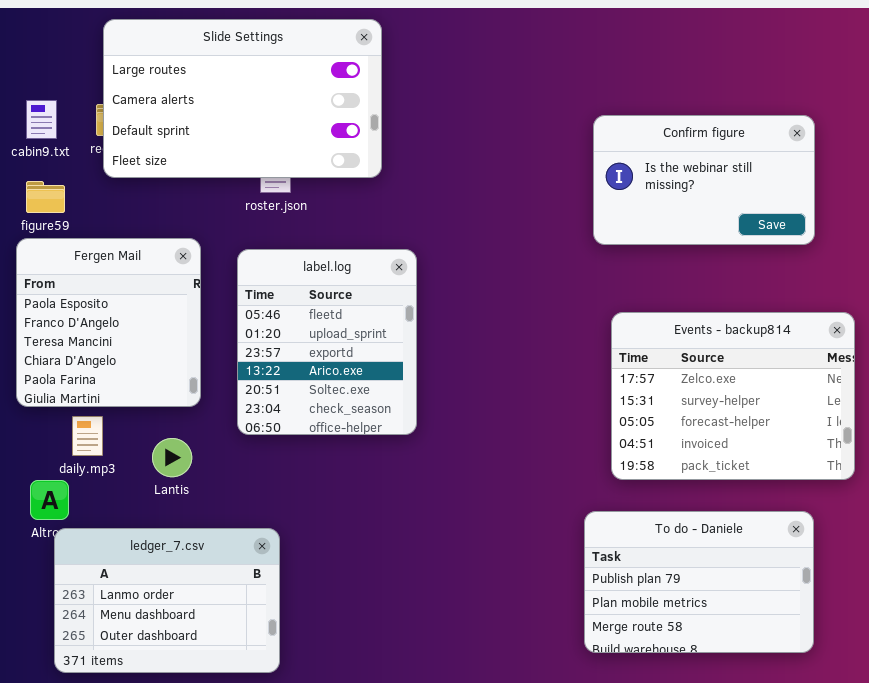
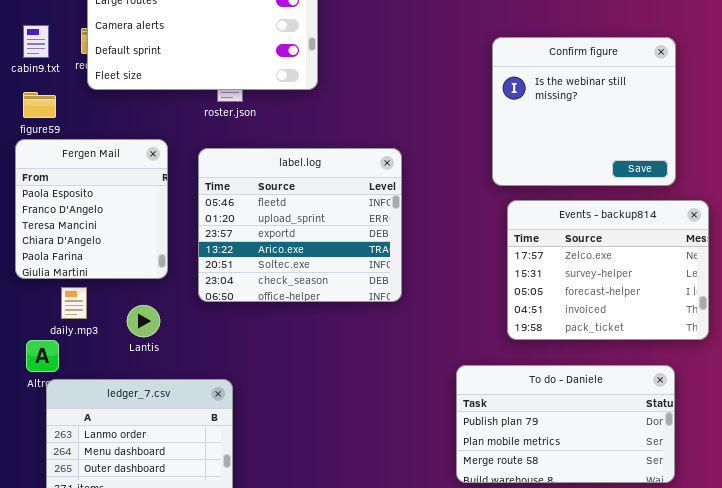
Confirm figure: [593,115,815,245] -> [492,37,676,186], resized
label.log: [237,249,417,435] -> [198,148,402,302], resized
To do - Daniele: [584,511,814,653] -> [456,365,675,483], resized

